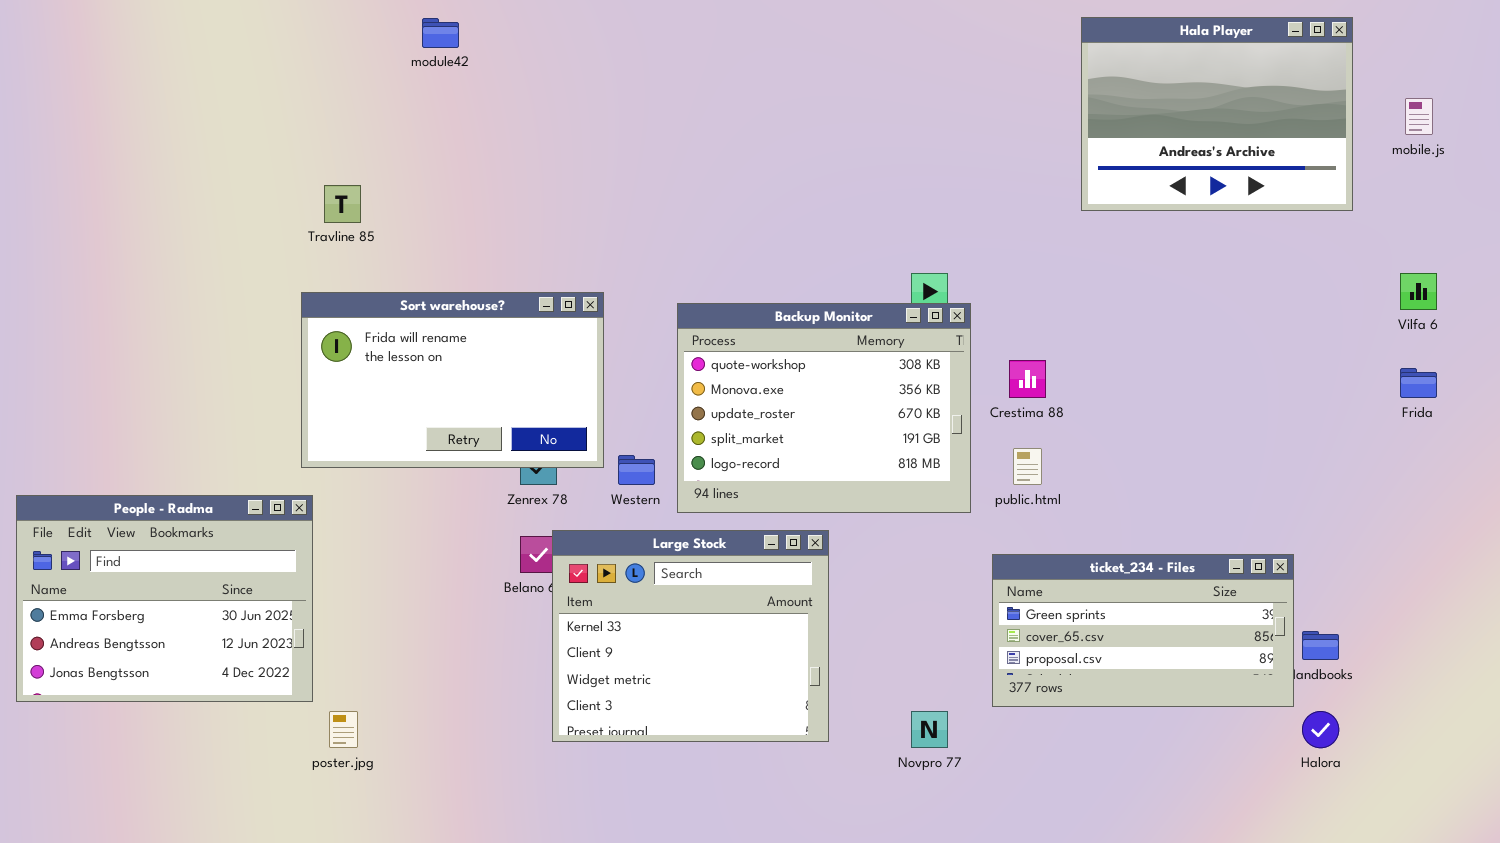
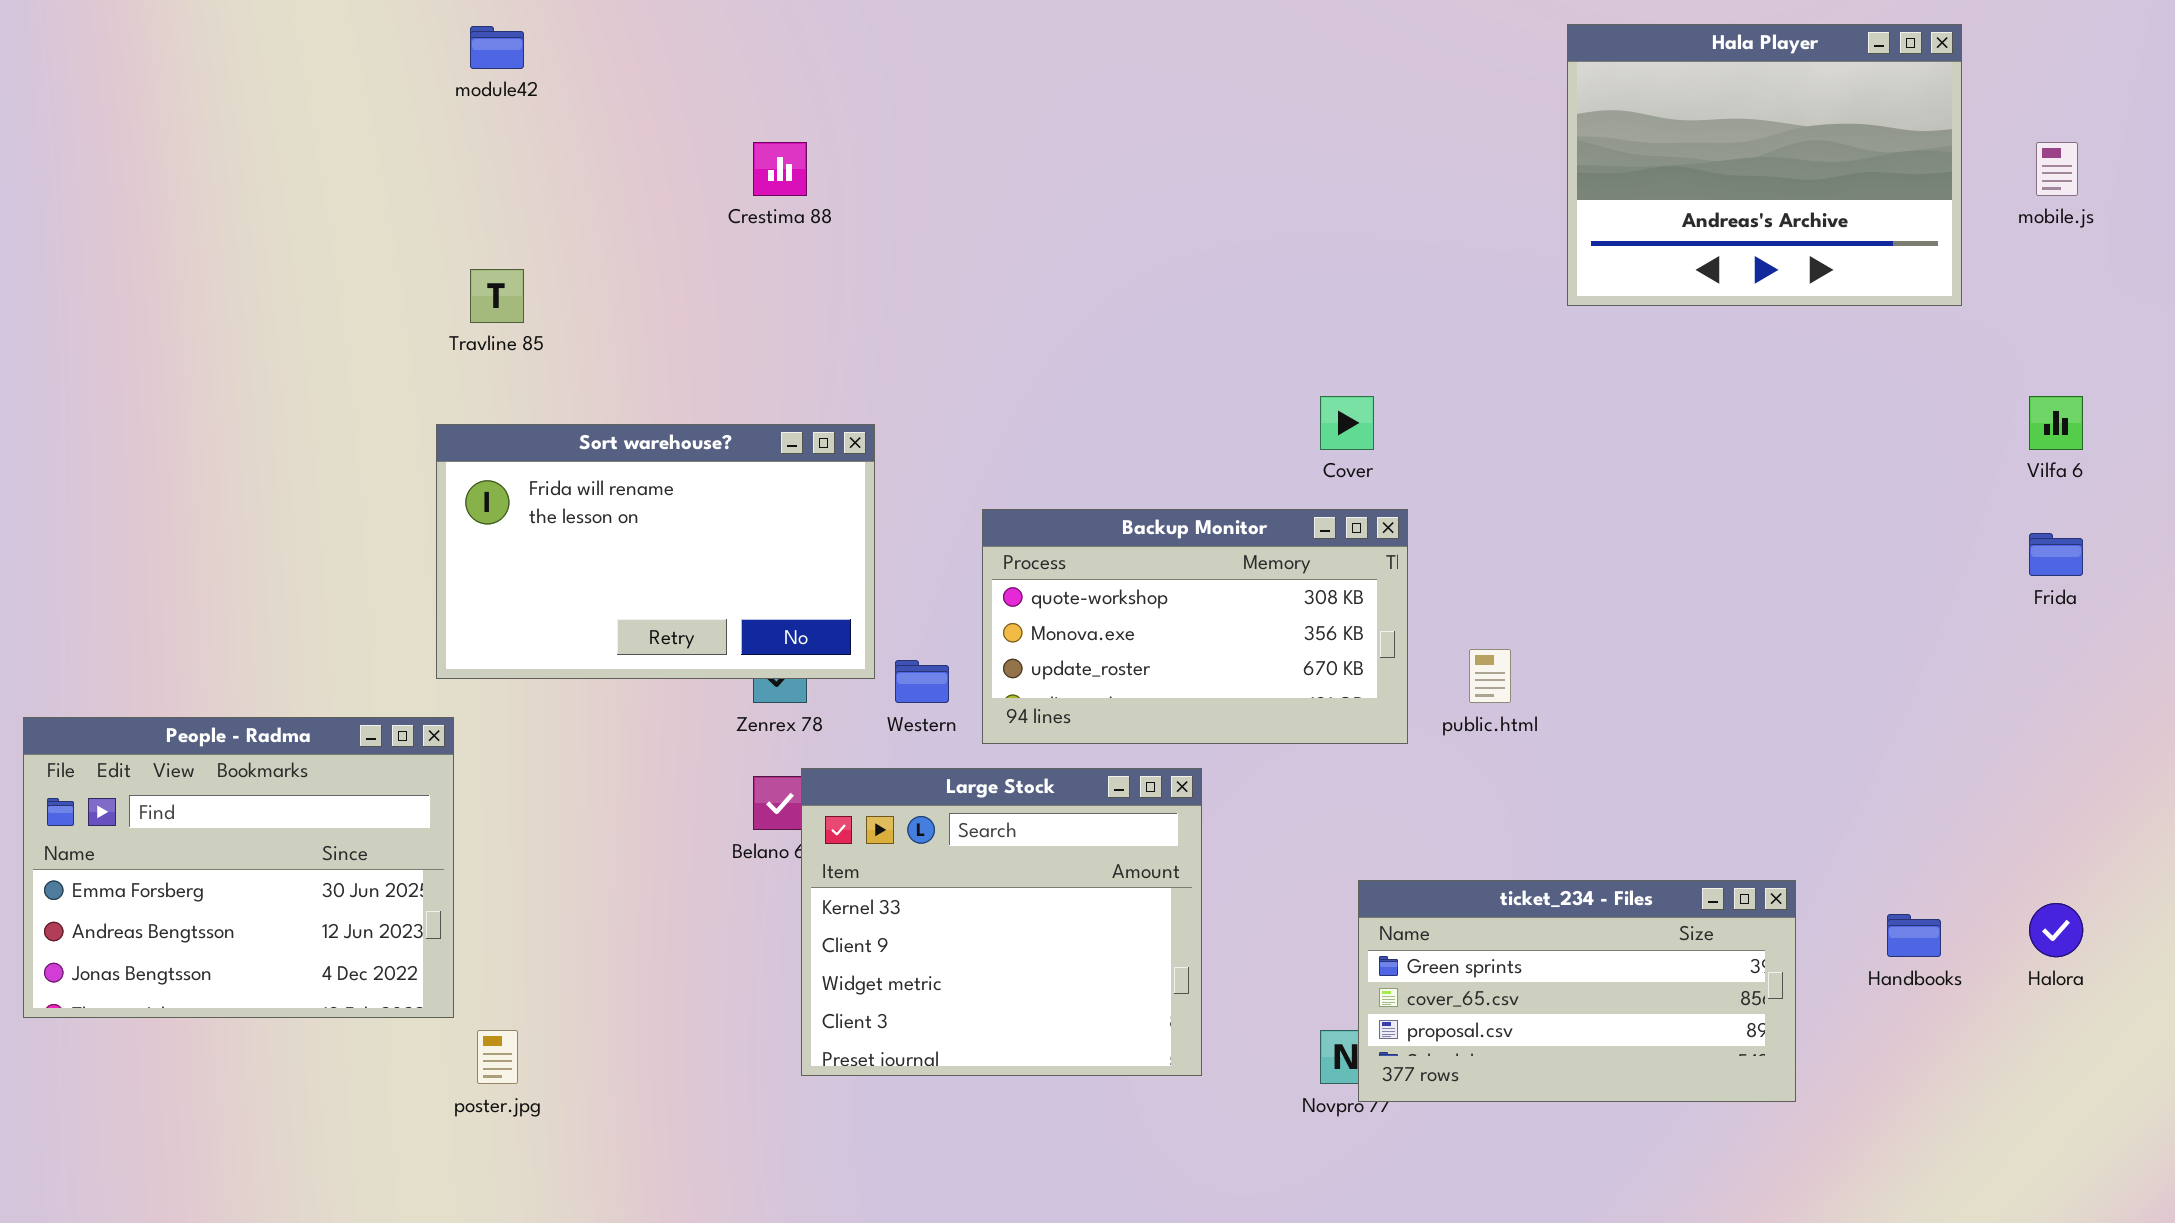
module42: [422,18,459,48] -> [470,26,524,69], moved
Backup Monitor: [677,303,971,513] -> [982,509,1408,744], resized
Crestima 88: [1009,360,1046,398] -> [753,142,807,196], moved
ticket_234 - Files: [992,554,1294,707] -> [1358,880,1796,1102], moved
Halora: [1302,711,1339,748] -> [2029,903,2083,957], moved

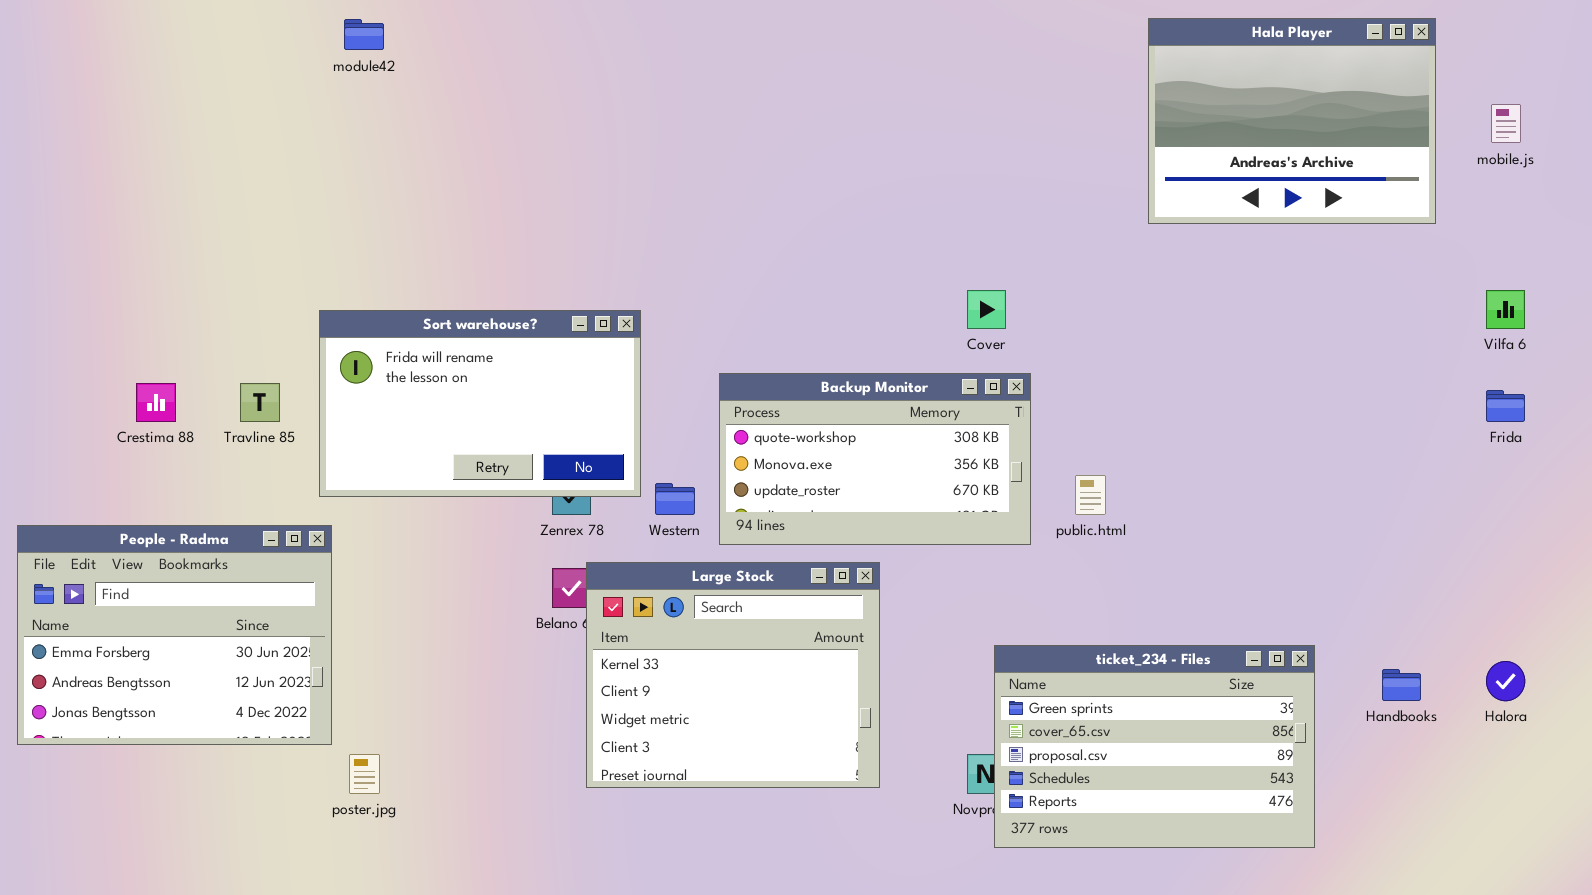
Crestima 88: [753,142,807,196] -> [136,383,176,422], moved
Travline 85: [470,269,524,323] -> [240,383,280,422], moved
ticket_234 - Files: [1358,880,1796,1102] -> [994,645,1315,848], resized

